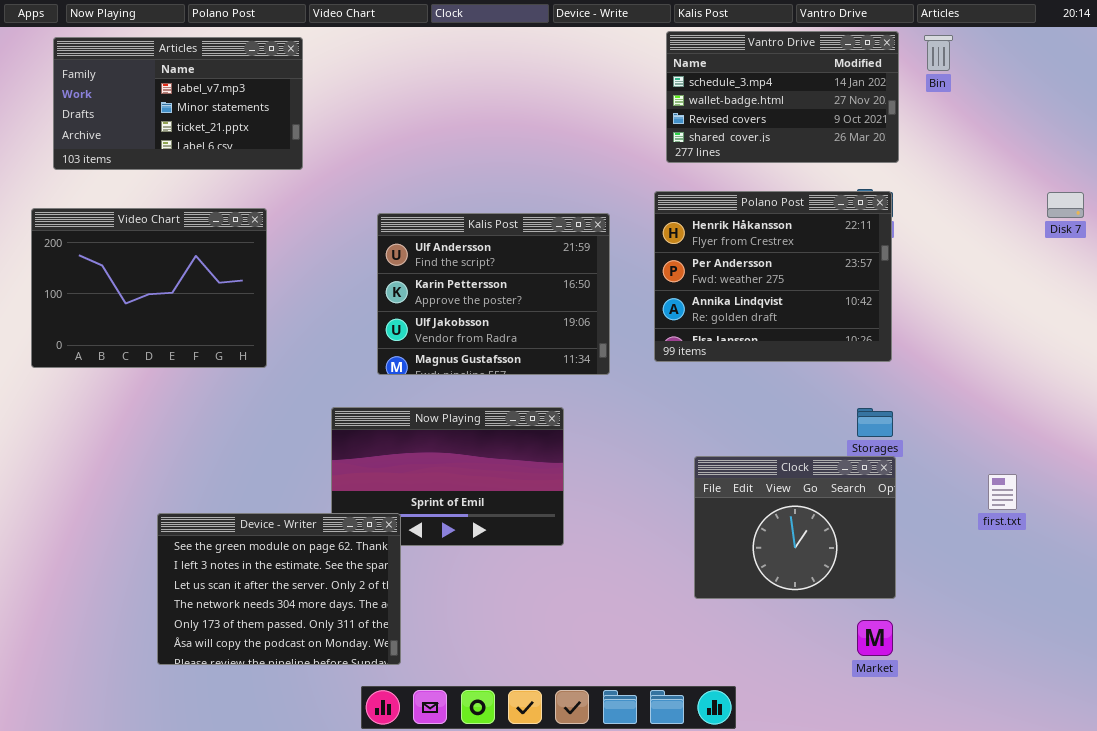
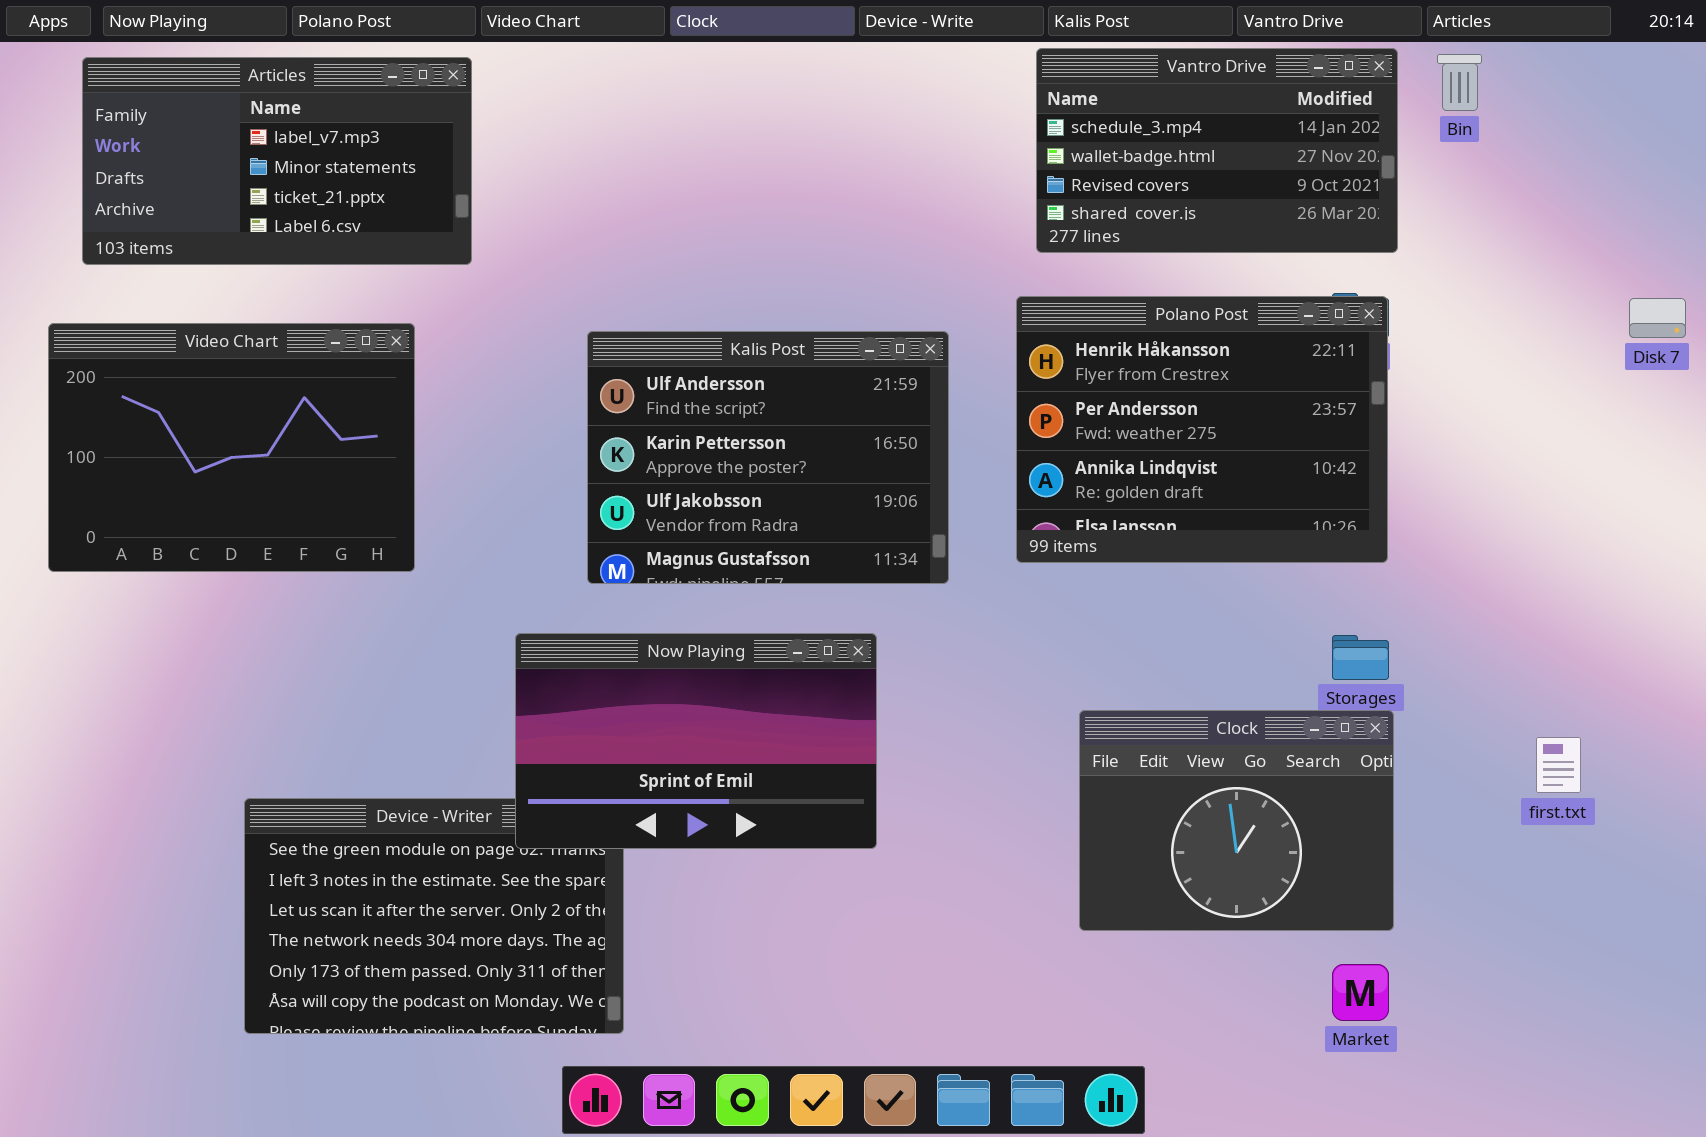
Now Playing: [331,407,564,546] -> [515,633,877,849], raised

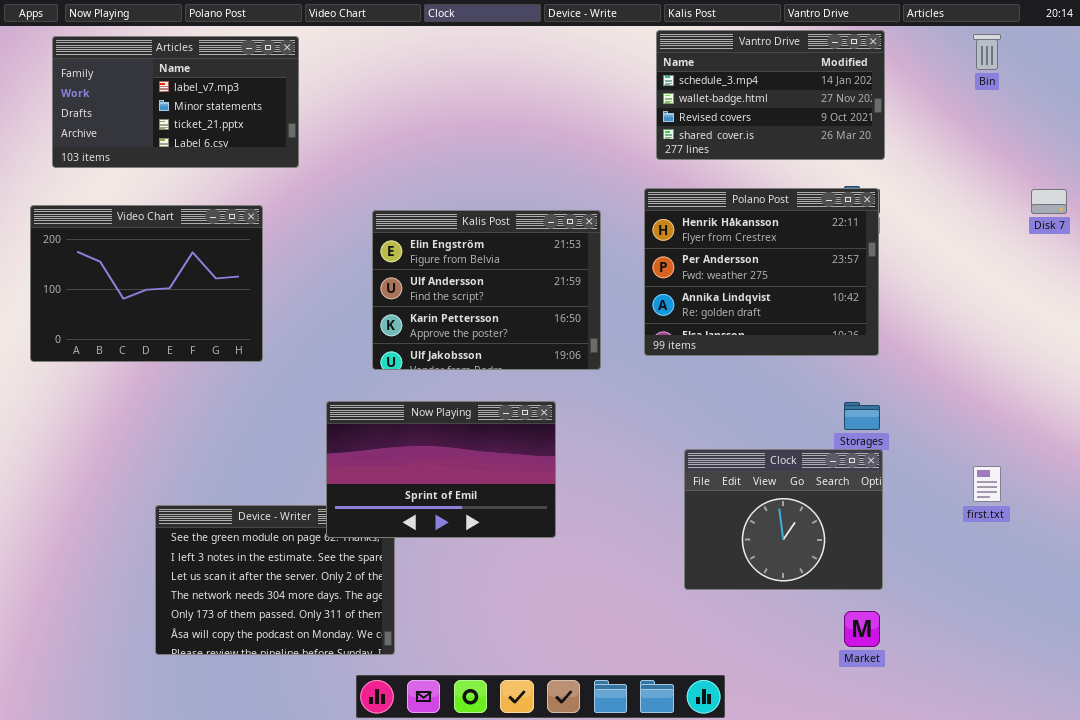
Bin: [1437,54,1482,111] -> [973,34,1001,70], moved
Kalis Post: [587,331,949,584] -> [372,210,601,370], scrolled up 1 row

